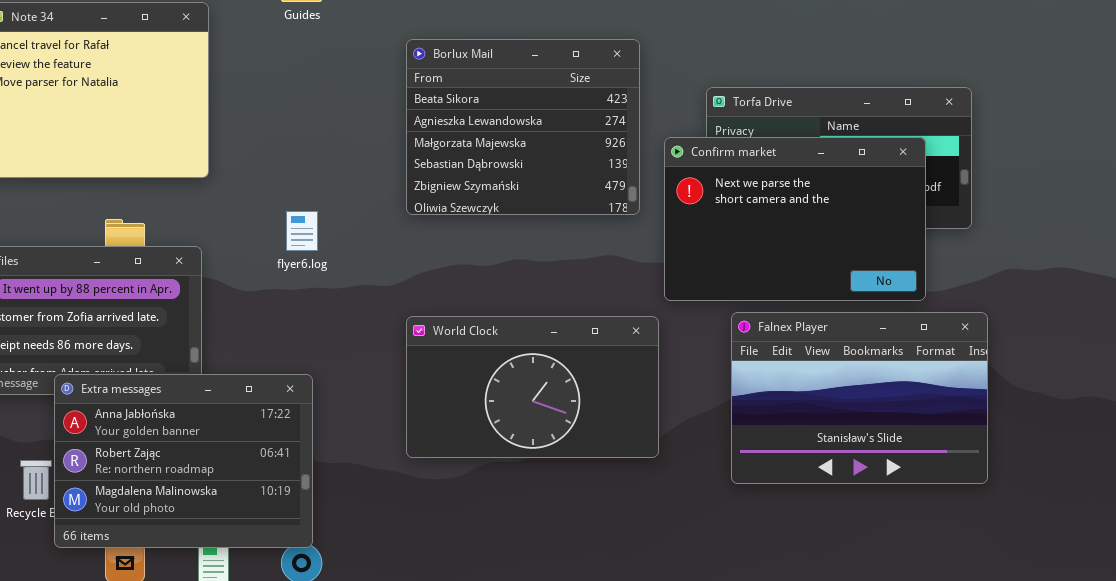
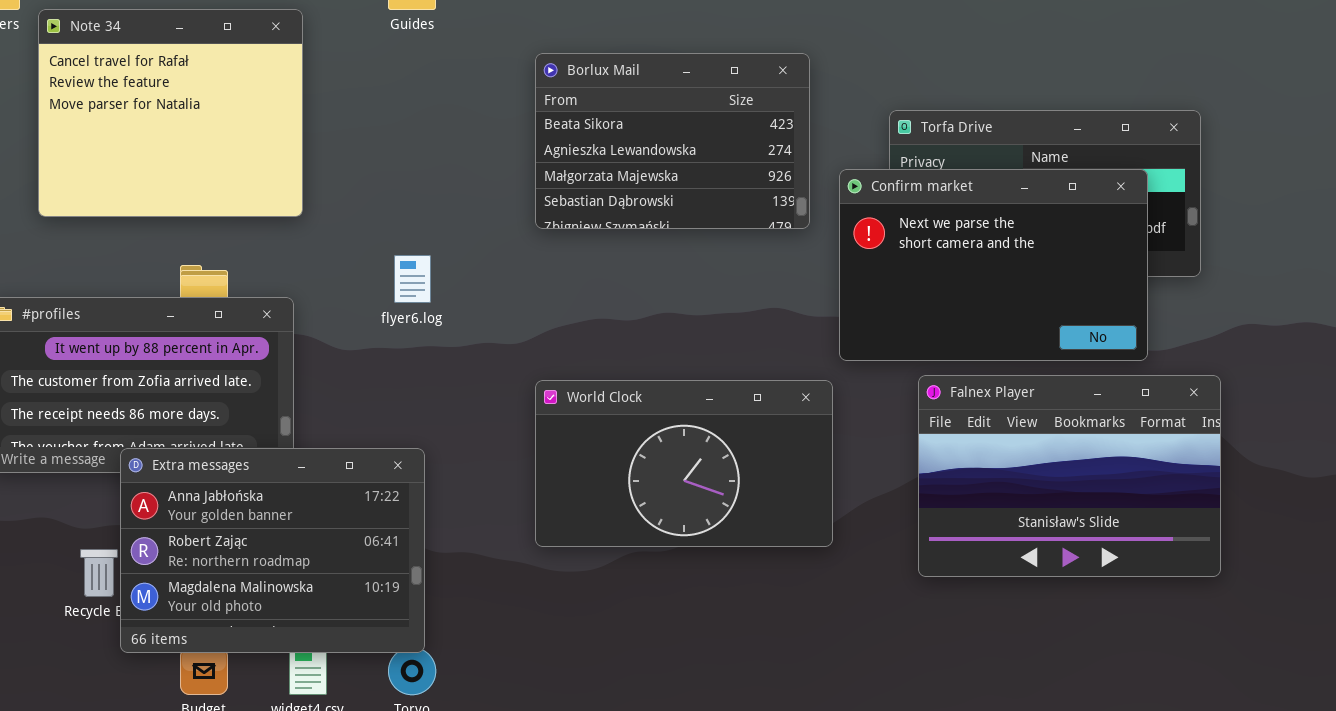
Borlux Mail: [406,39,640,215] -> [535,53,810,229], resized

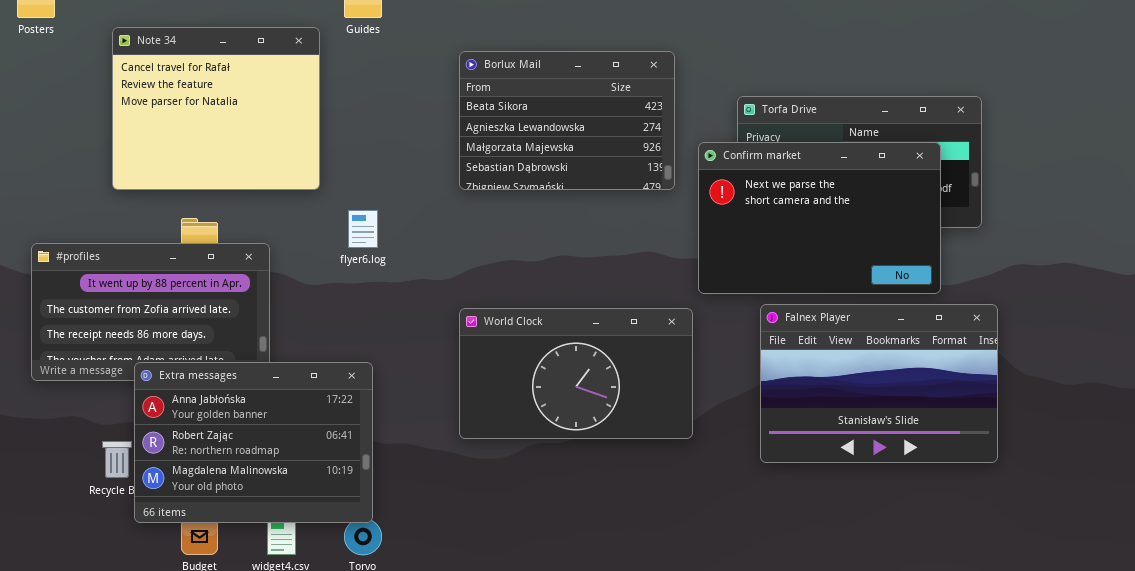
Note 34: [38,9,303,217] -> [112,27,320,190], moved

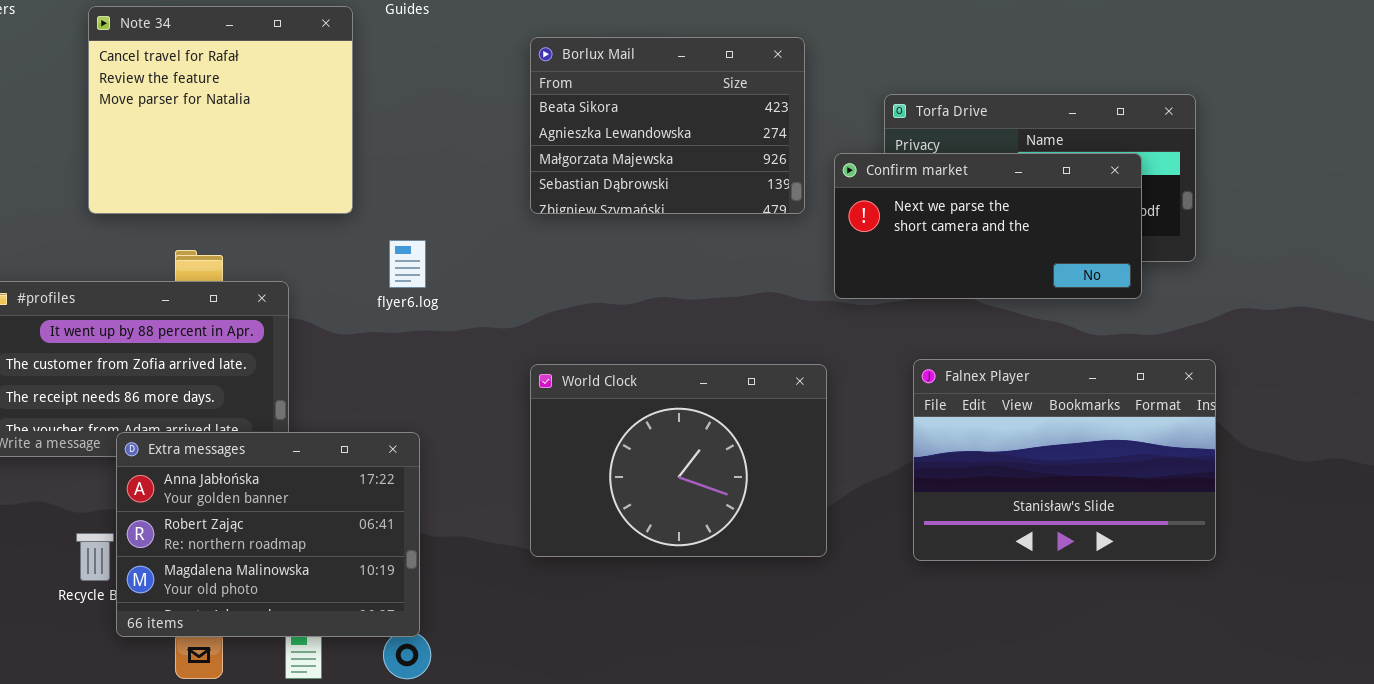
Confirm market: [698,142,941,294] -> [834,153,1142,299], resized
World Clock: [459,308,693,439] -> [530,364,827,557], resized

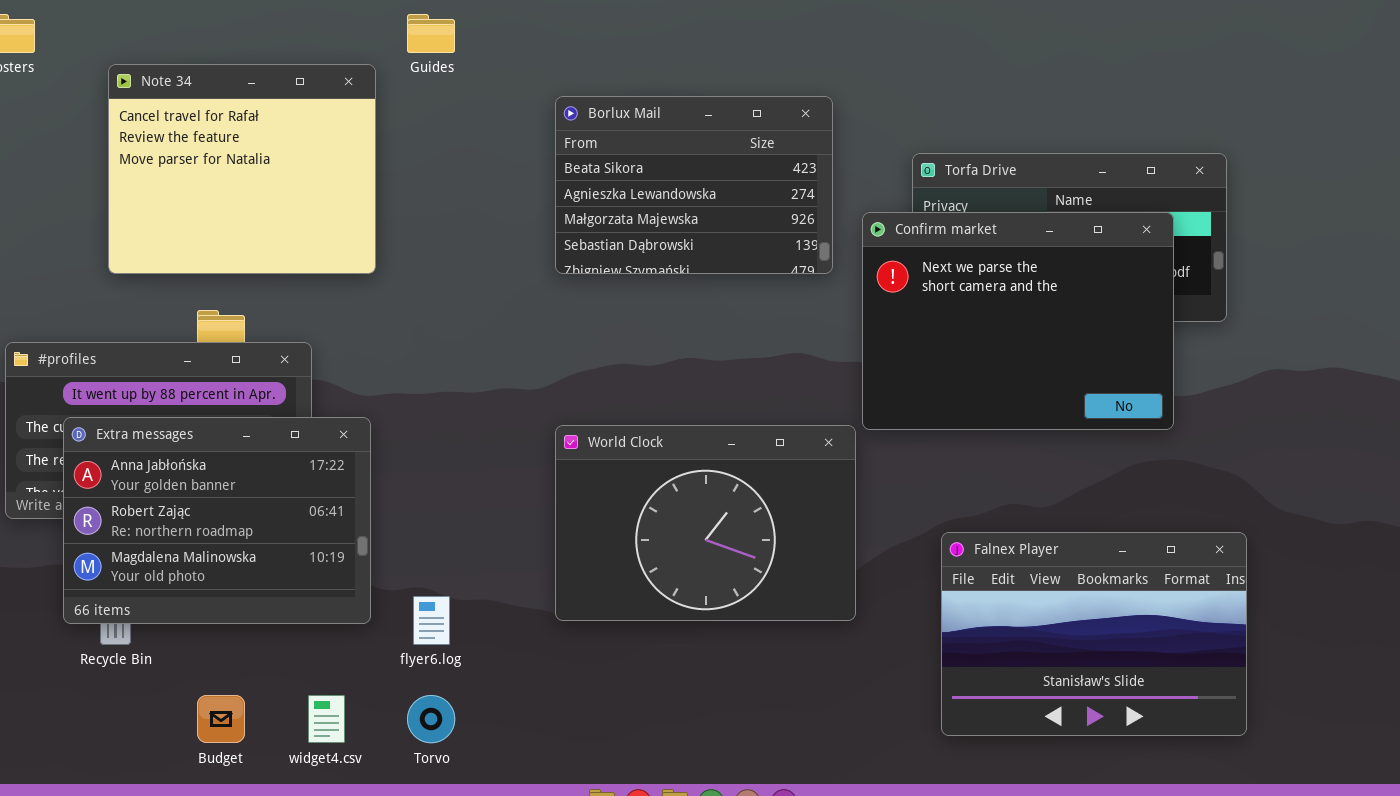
Confirm market: [834,153,1142,299] -> [862,212,1174,430], resized
flyer6.log: [389,240,426,288] -> [413,596,450,645], moved
Falnex Player: [913,359,1216,561] -> [941,532,1247,736], moved
Extra messages: [116,432,420,637] -> [63,417,371,624], moved

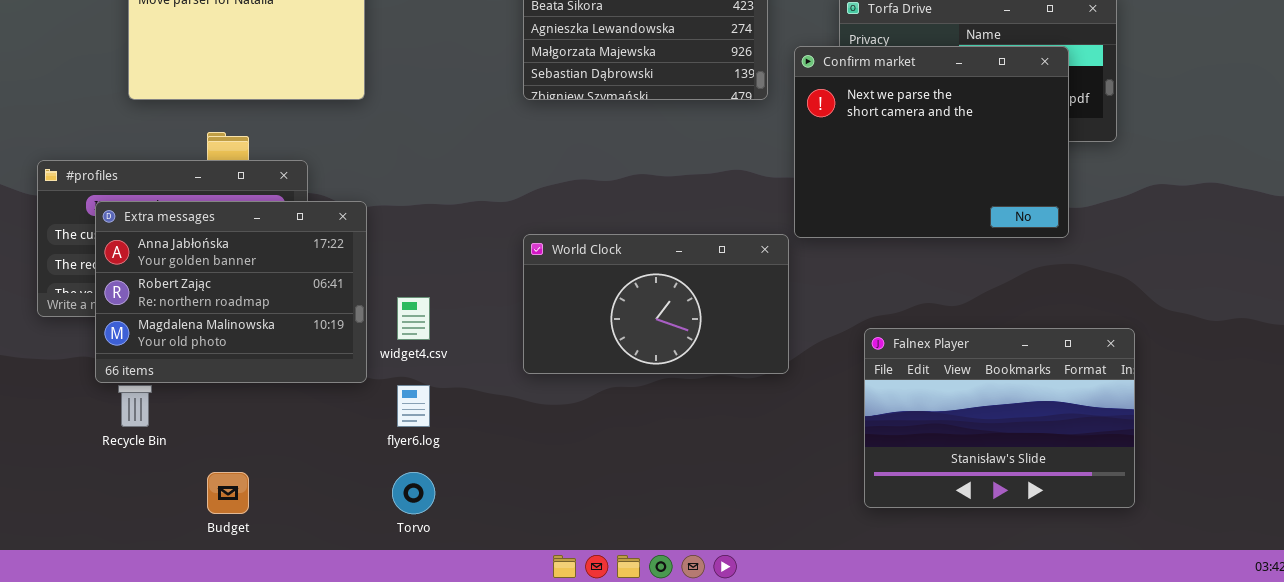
Extra messages: [63,417,371,624] -> [95,201,367,383], moved
World Clock: [555,425,856,621] -> [523,234,789,374], resized
widget4.csv: [308,695,345,743] -> [397,297,430,340], moved

